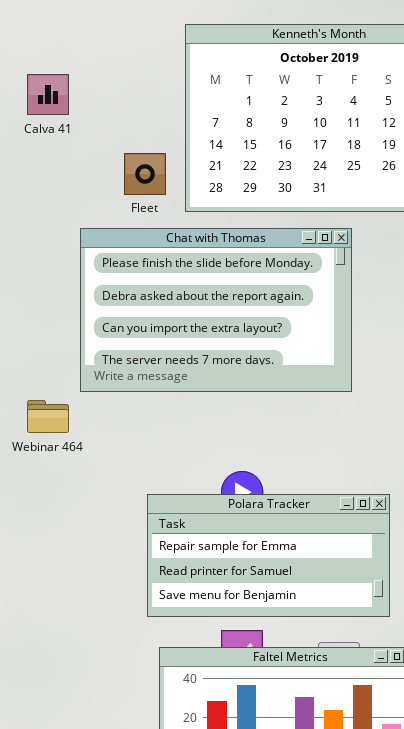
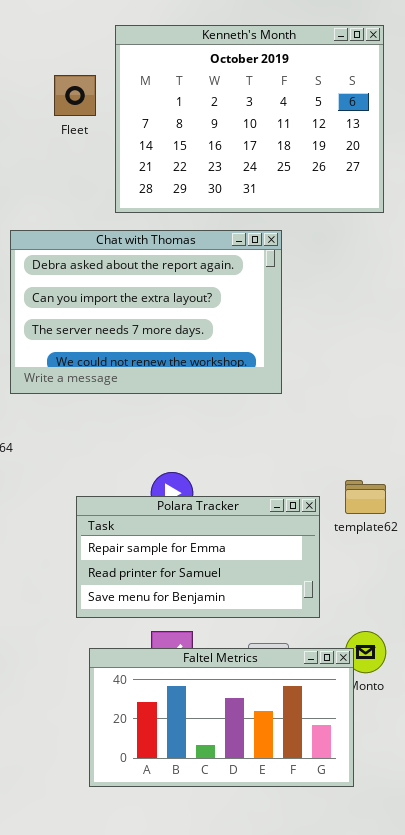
Fleet: [124,153,166,195] -> [54,75,96,116], moved
Chat with Thomas: [80,228,352,392] -> [10,230,282,394], scrolled down 1 row

